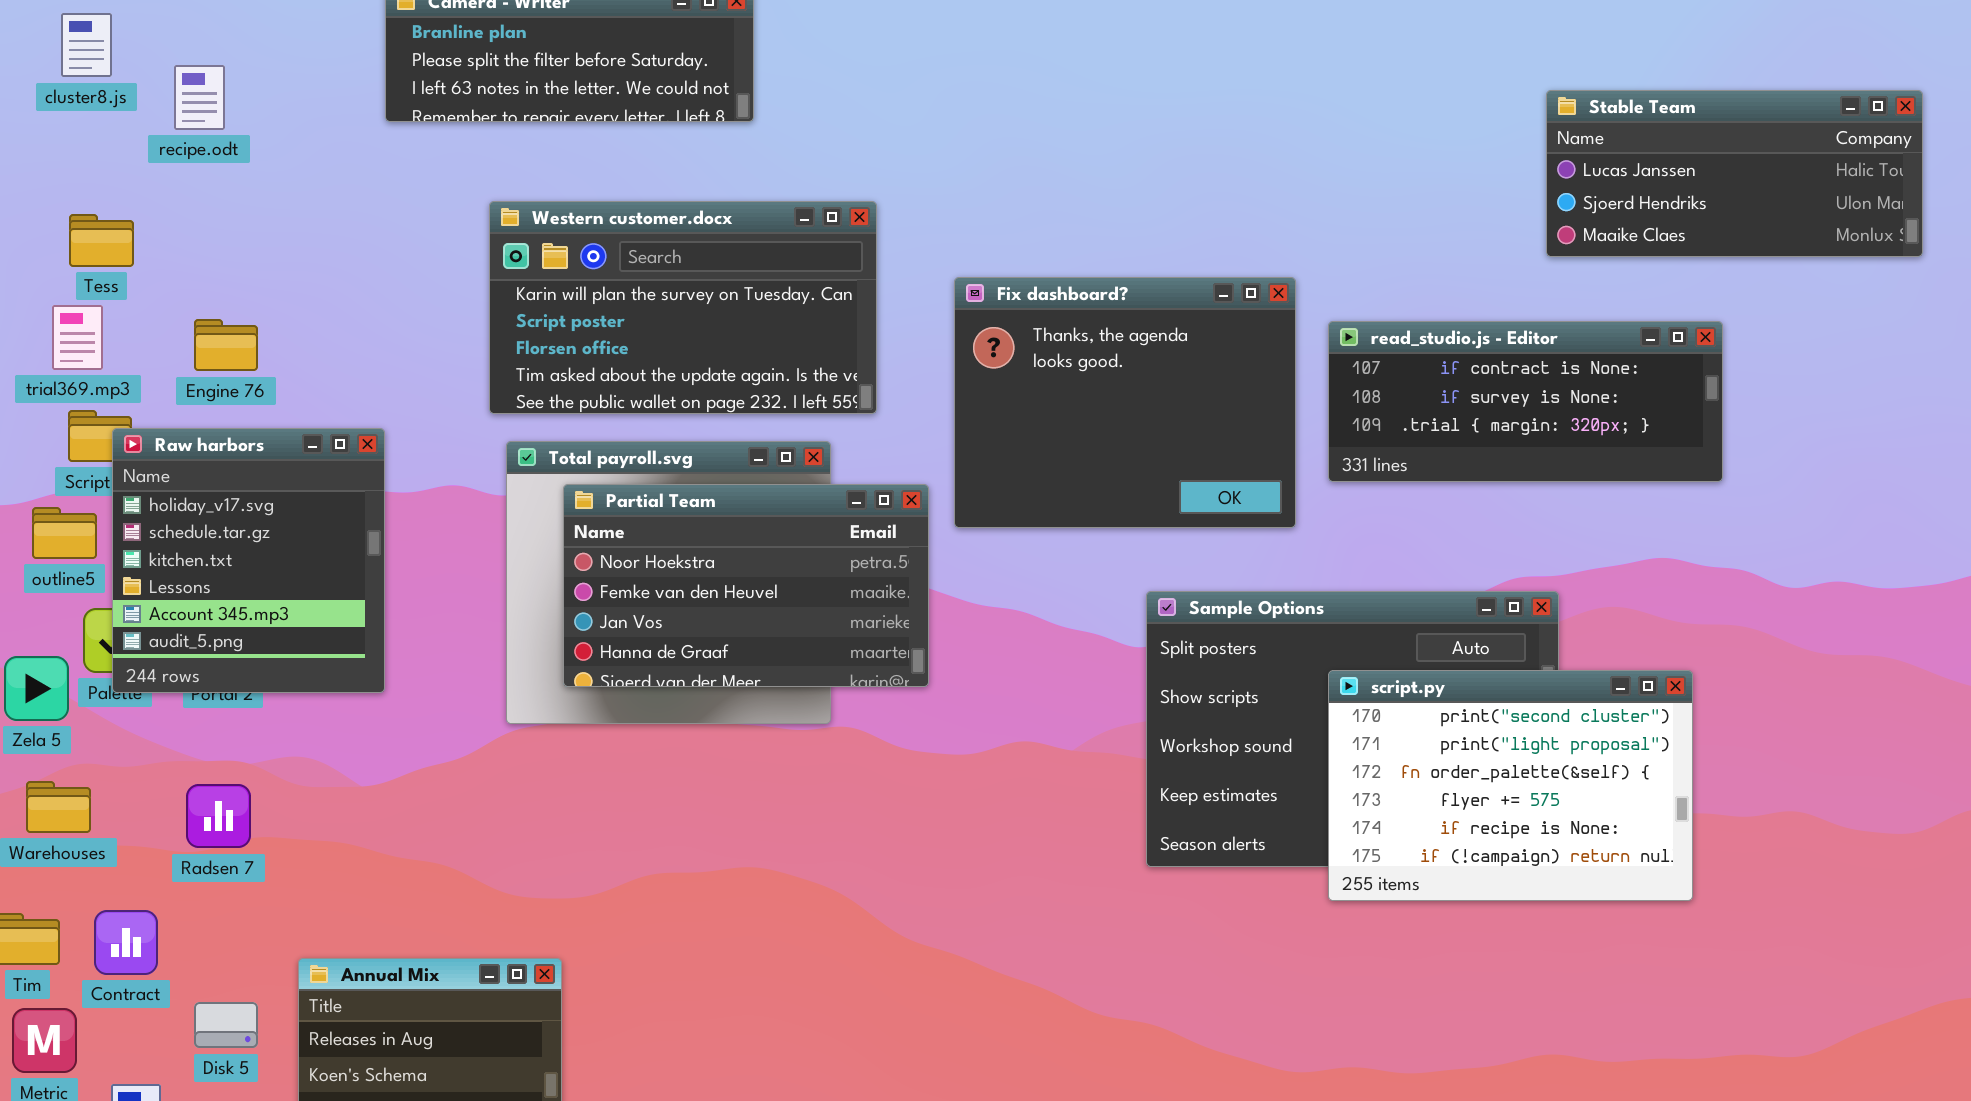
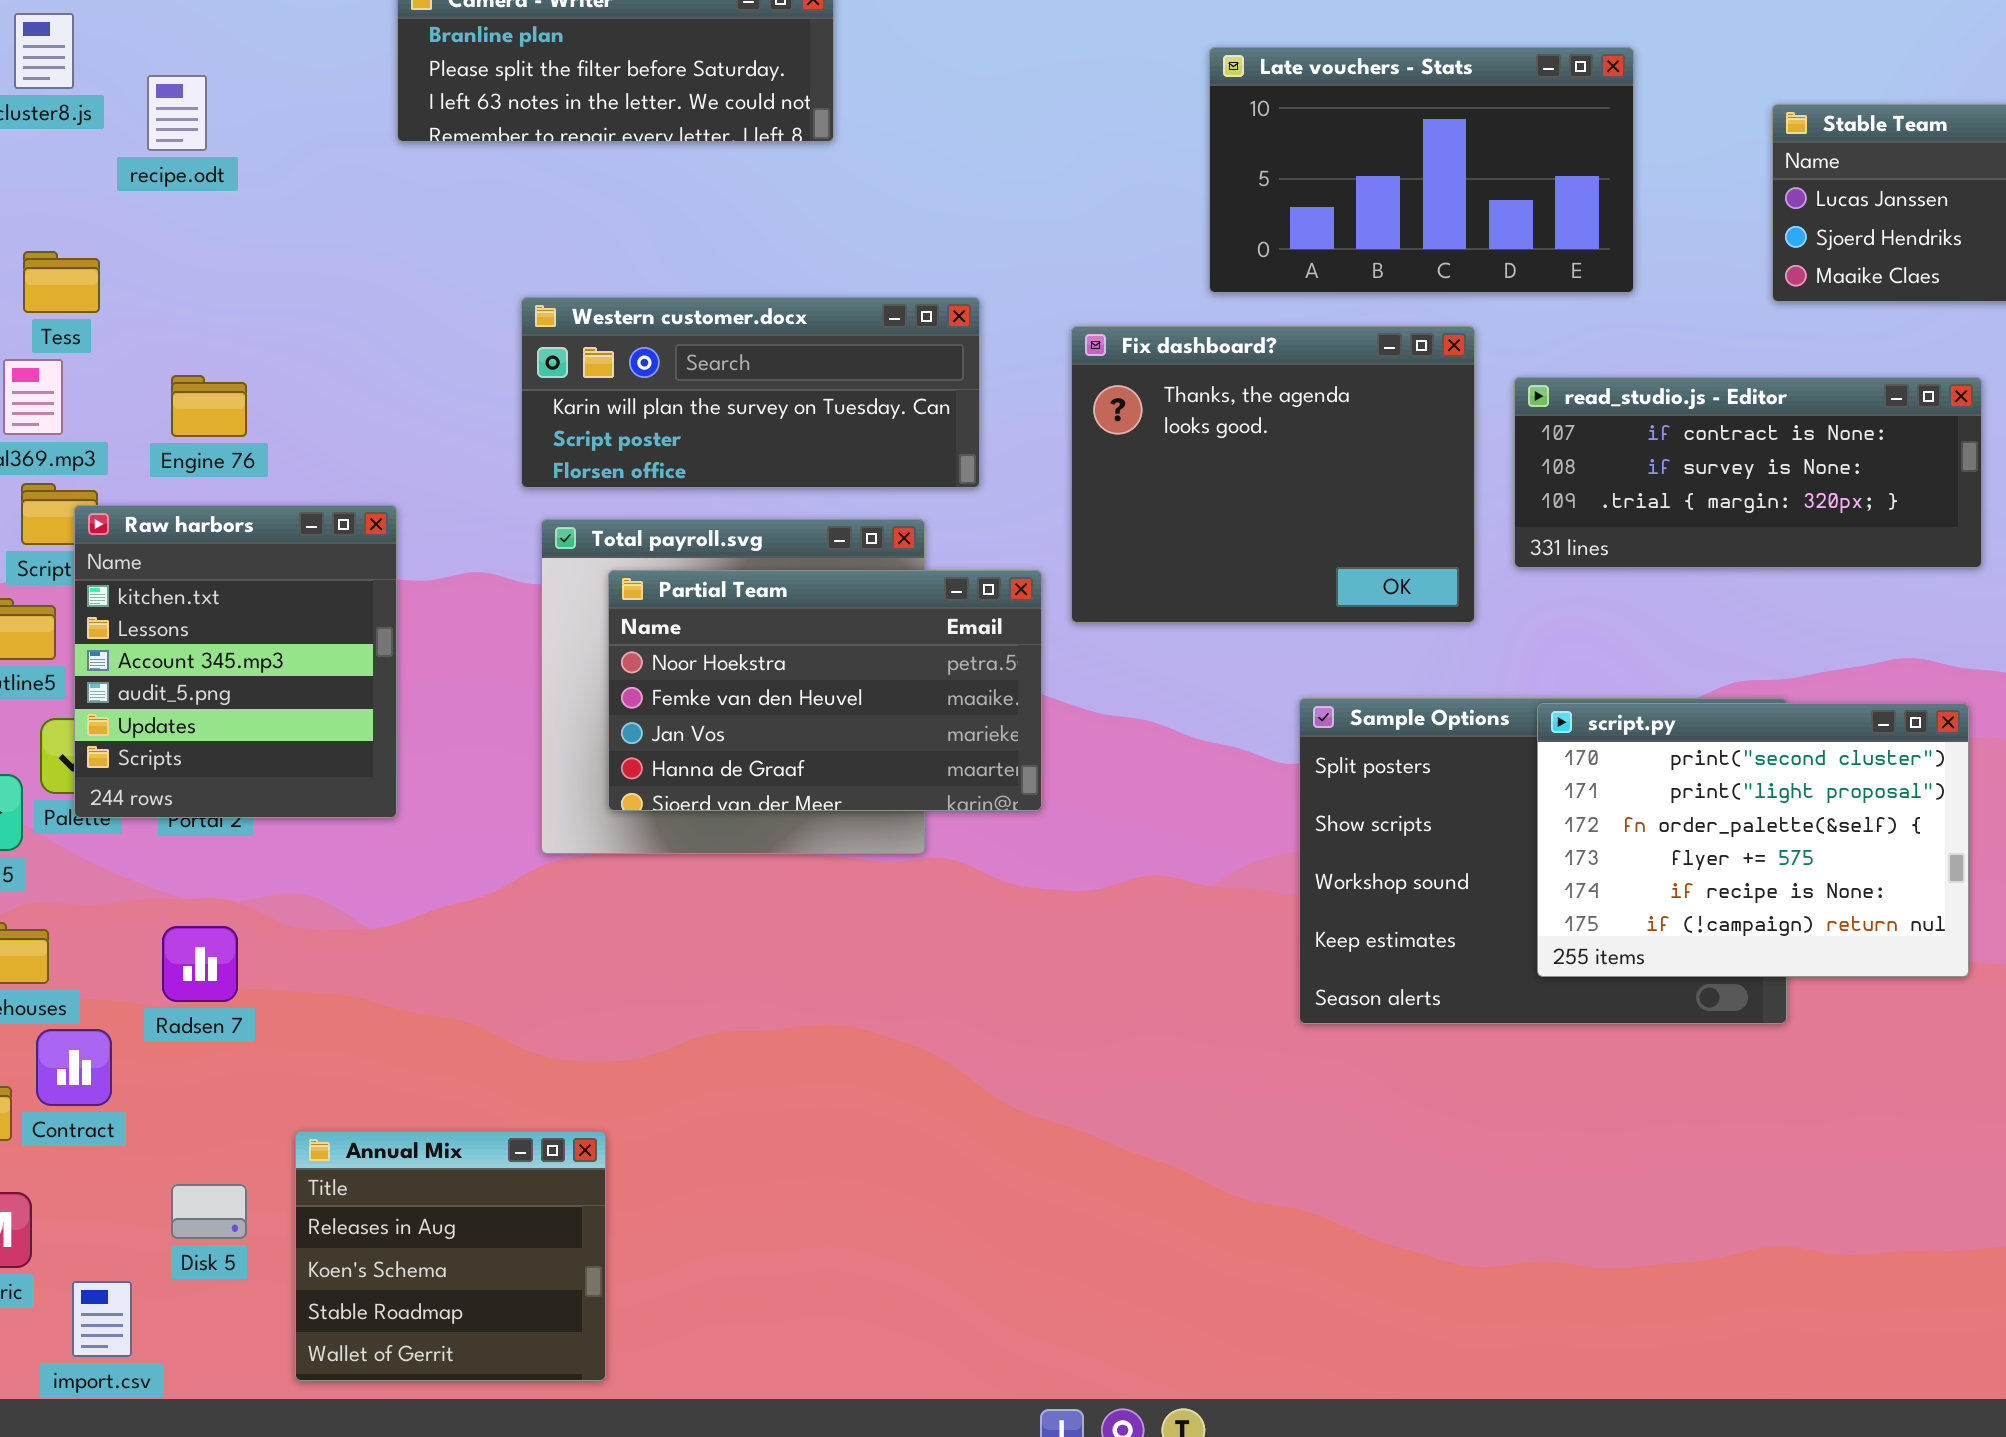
Late vouchers - Stats: none -> [1209,47,1634,293], opened
Western customer.docx: [489,201,877,414] -> [521,297,980,488], resized
Raw harbors: [112,428,385,693] -> [74,505,397,818], scrolled down 2 rows
script.py: [1328,670,1693,901] -> [1537,703,1969,977], moved
Contract: [94,910,158,975] -> [36,1029,112,1106], moved

